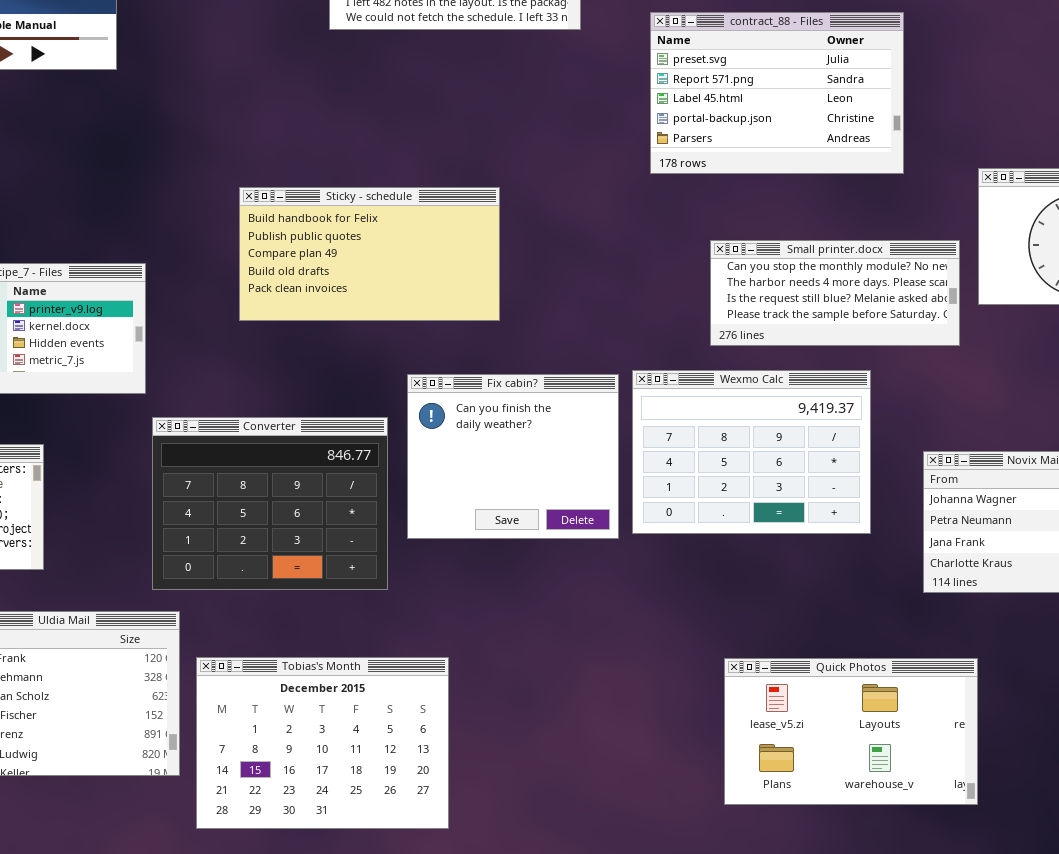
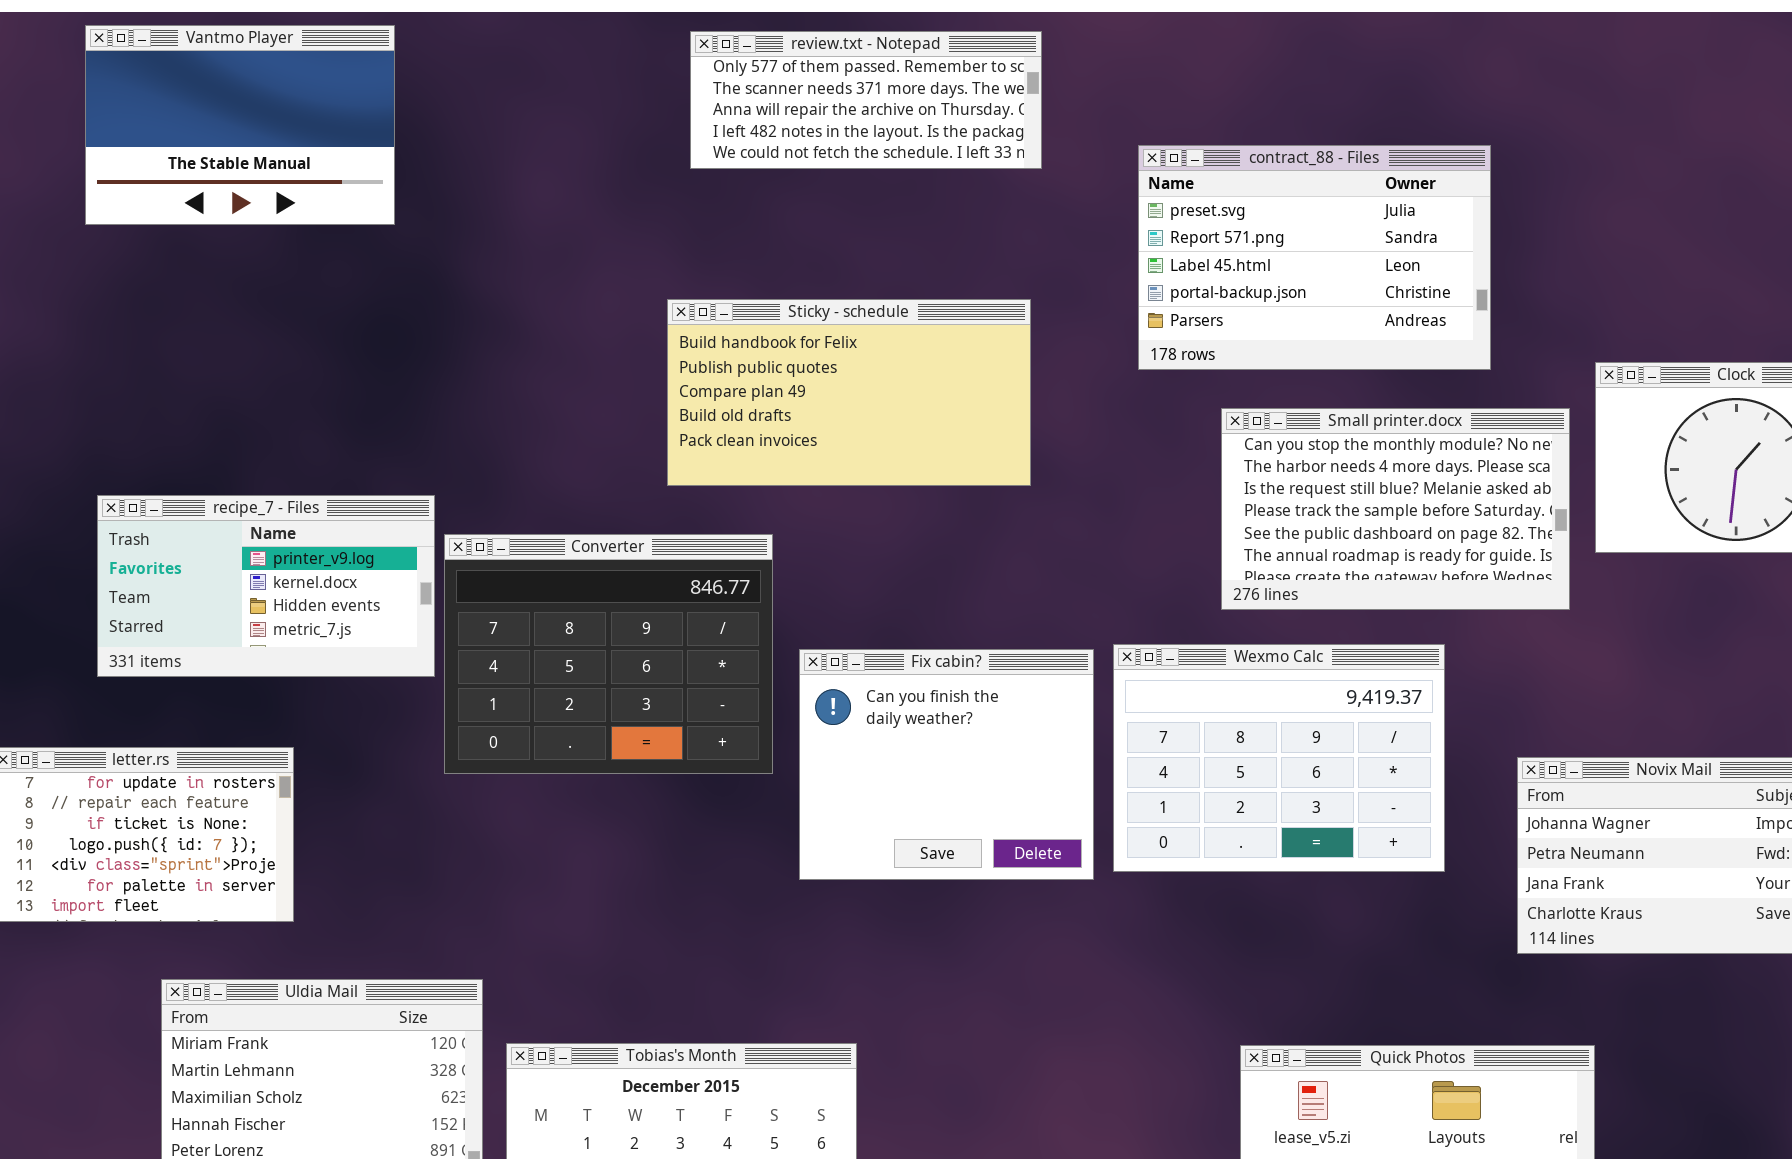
Sticky - schedule: [239,187,500,321] -> [667,299,1031,486], moved
Small printer.docx: [710,240,960,346] -> [1221,408,1570,610], resized
Converter: [152,417,388,590] -> [444,534,773,774], moved

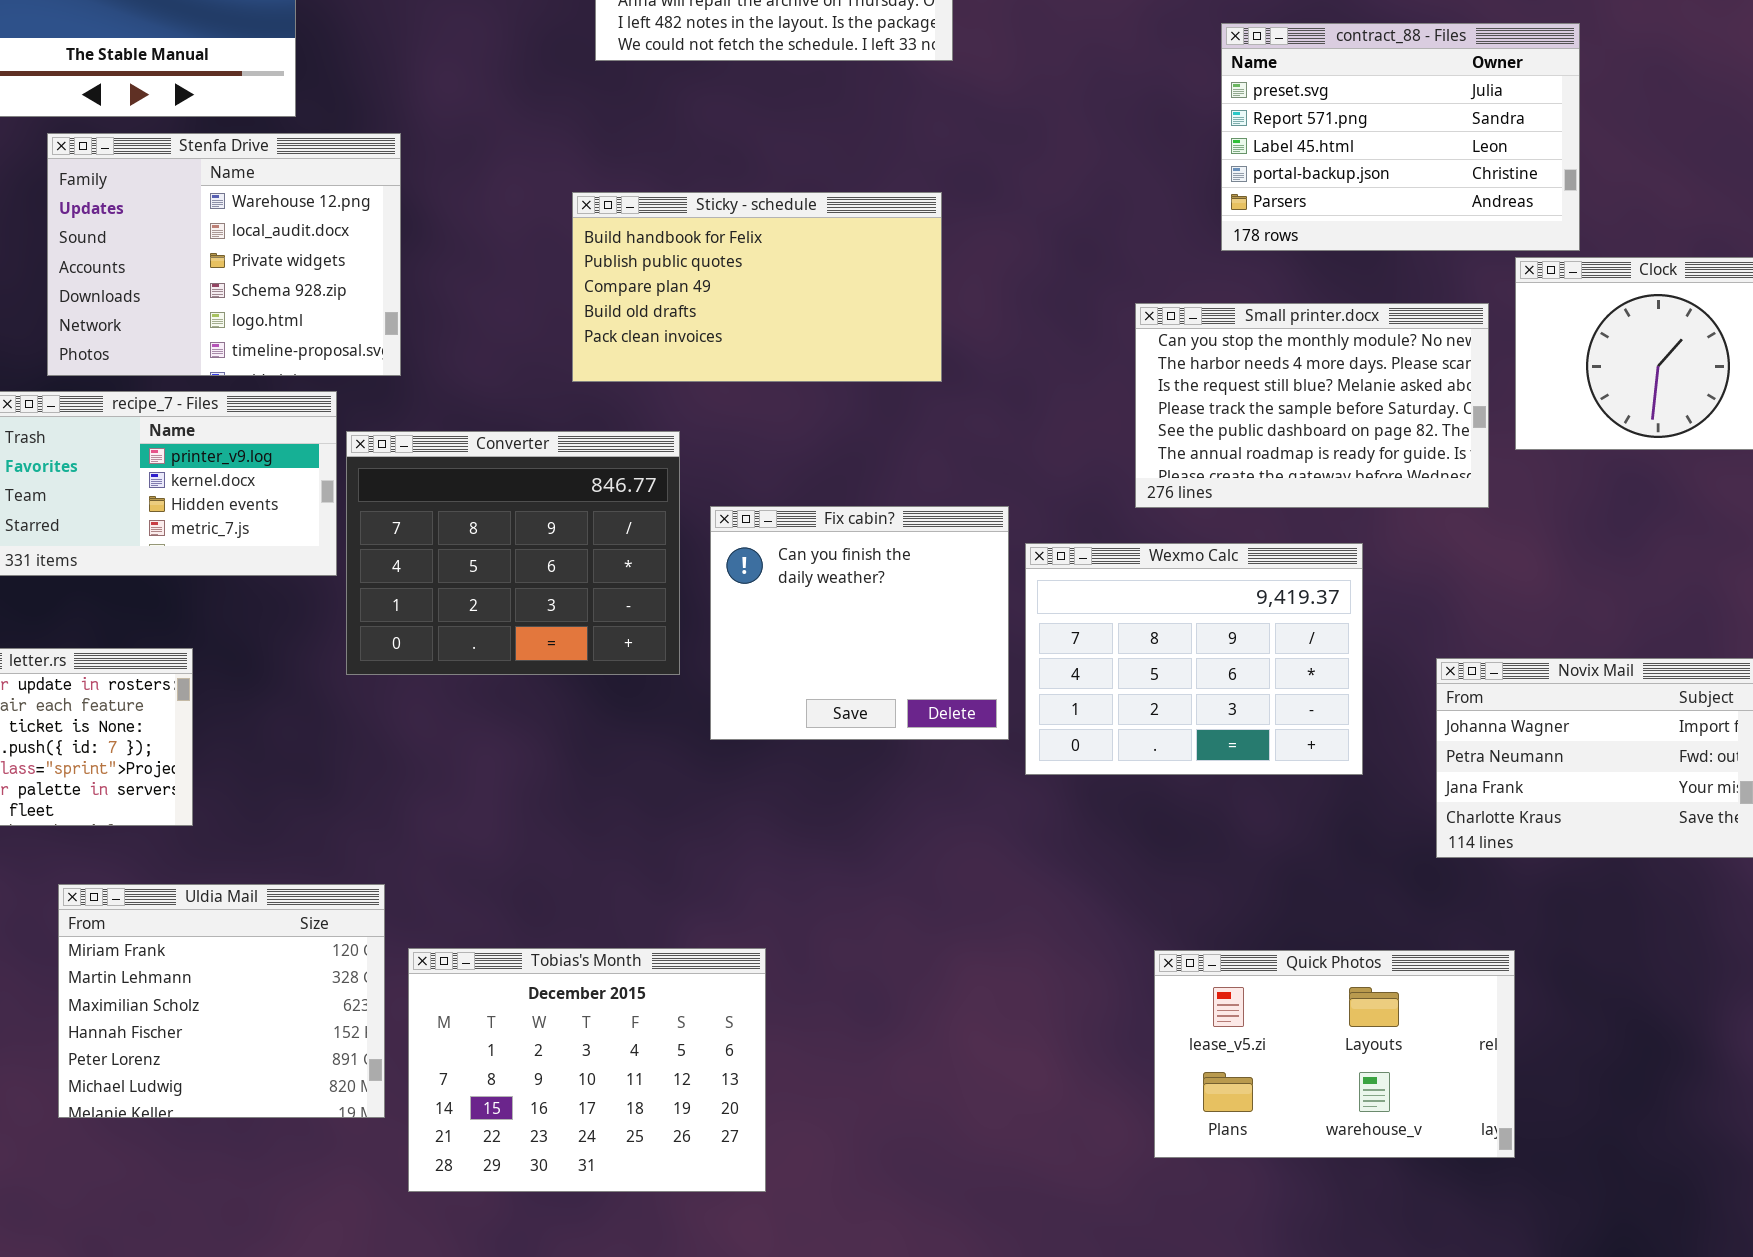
contract_88 - Files: [1138,145,1491,370] -> [1221,23,1580,251], moved
Stenfa Drive: none -> [47,133,401,376], opened
Fix cabin?: [799,649,1094,880] -> [710,506,1009,740], moved

